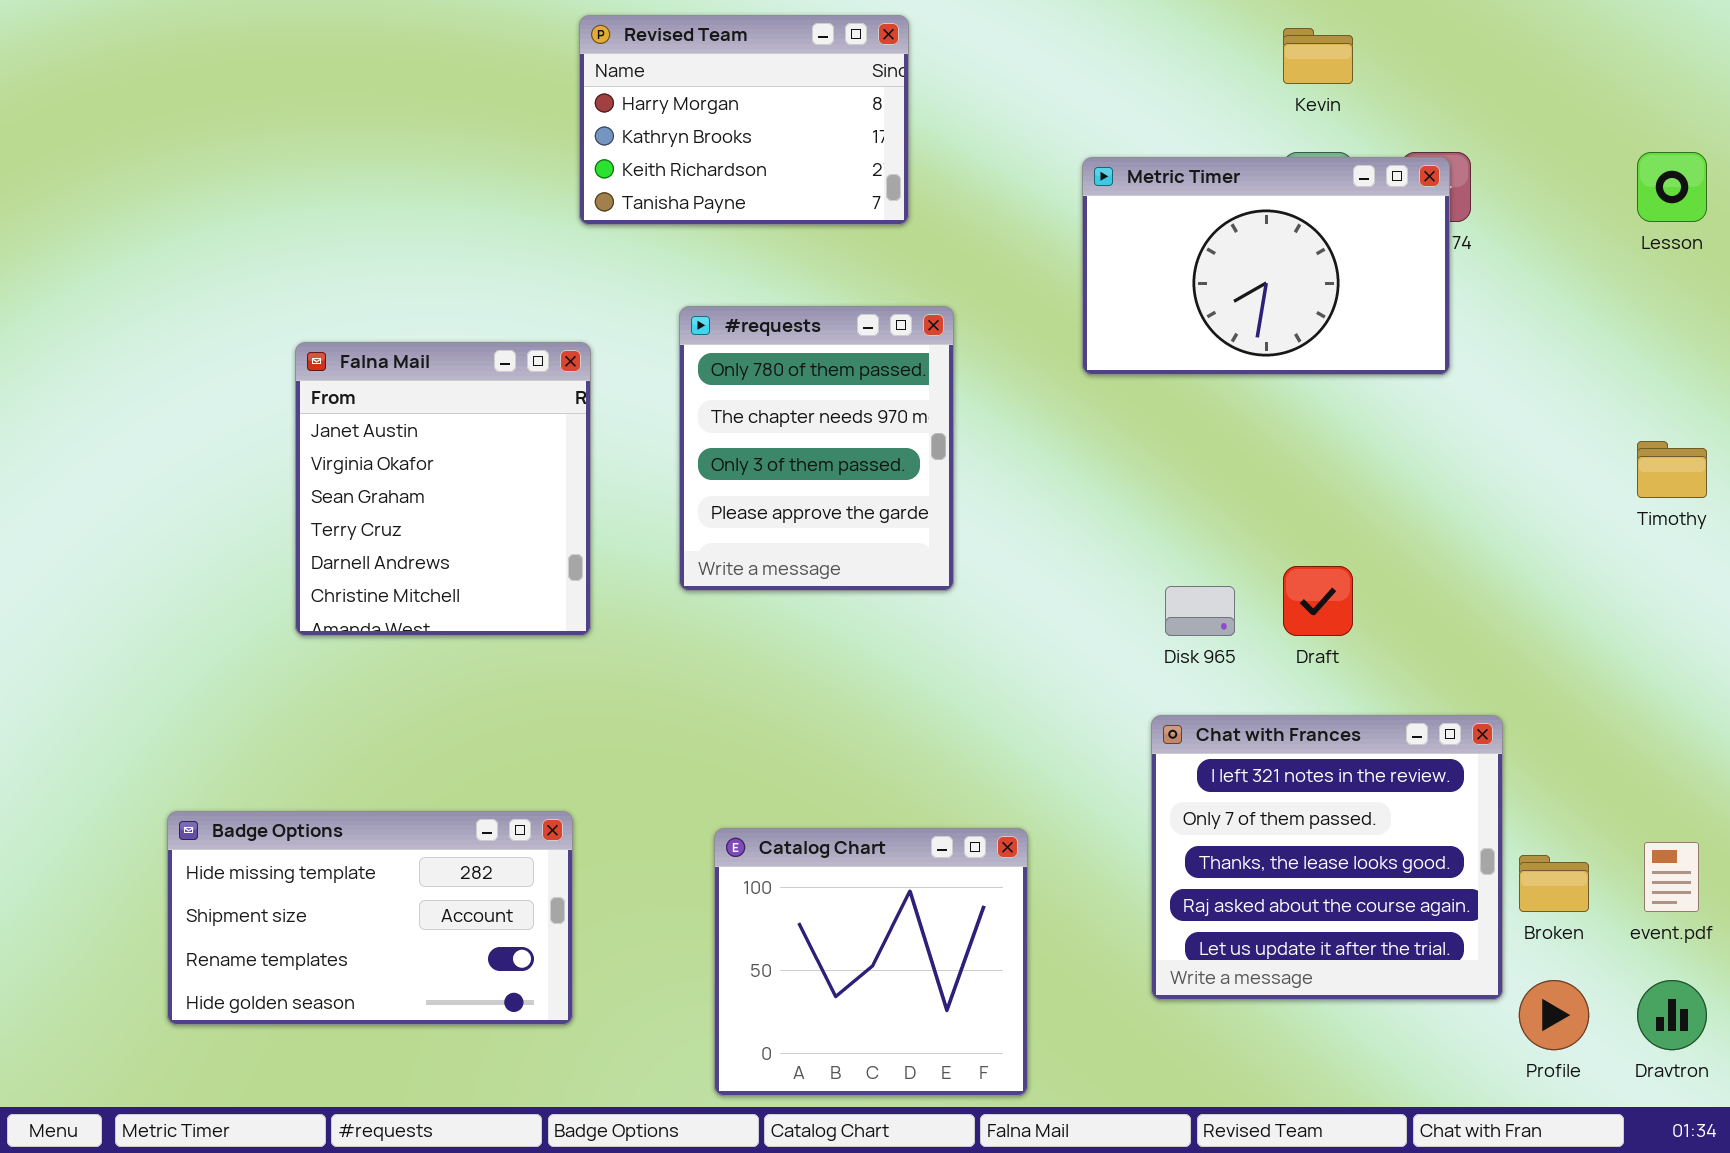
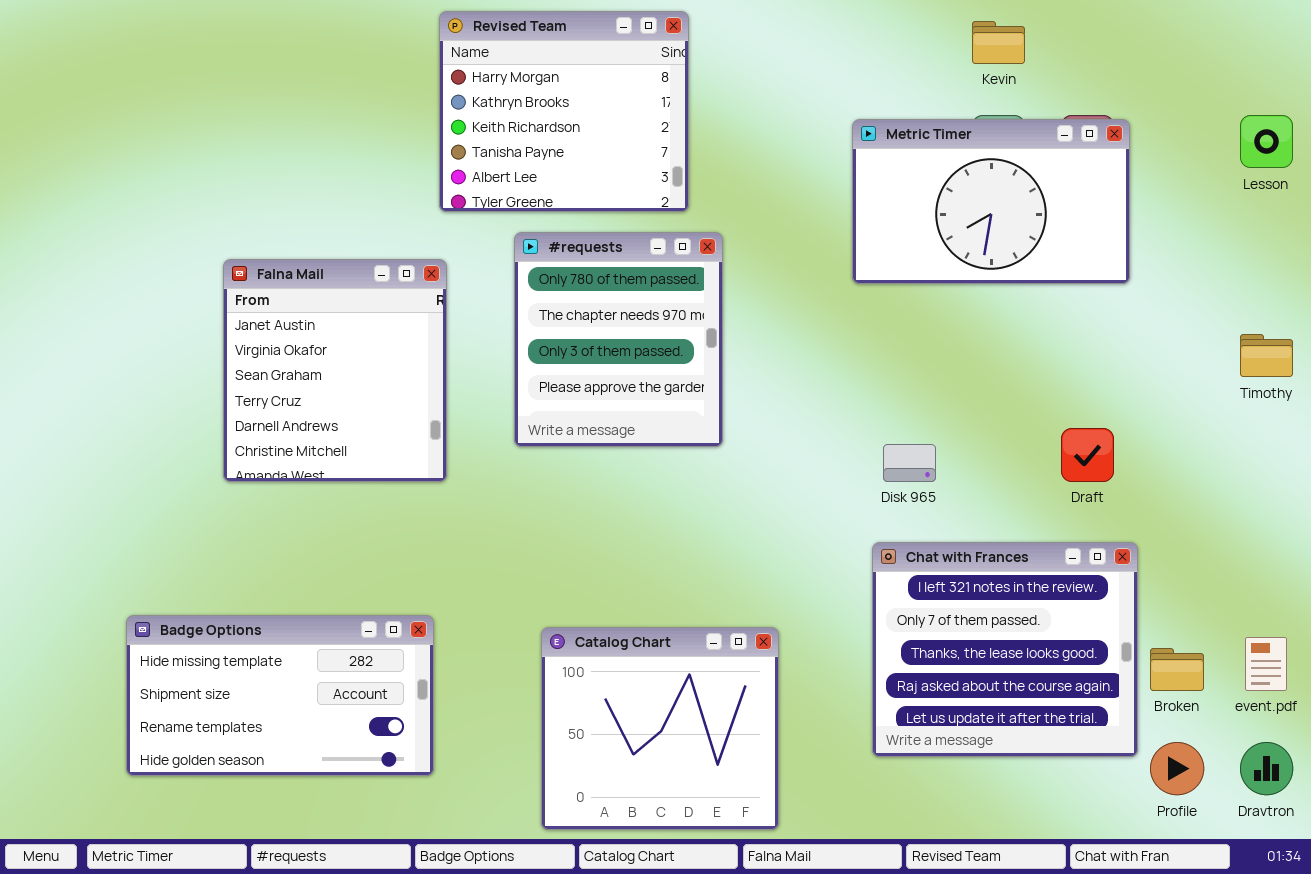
Revised Team: [579,15,909,225] -> [439,11,689,212], resized
Metric Timer: [1082,157,1450,375] -> [852,119,1130,284], moved
Draft: [1283,566,1353,636] -> [1061,428,1114,482], moved

